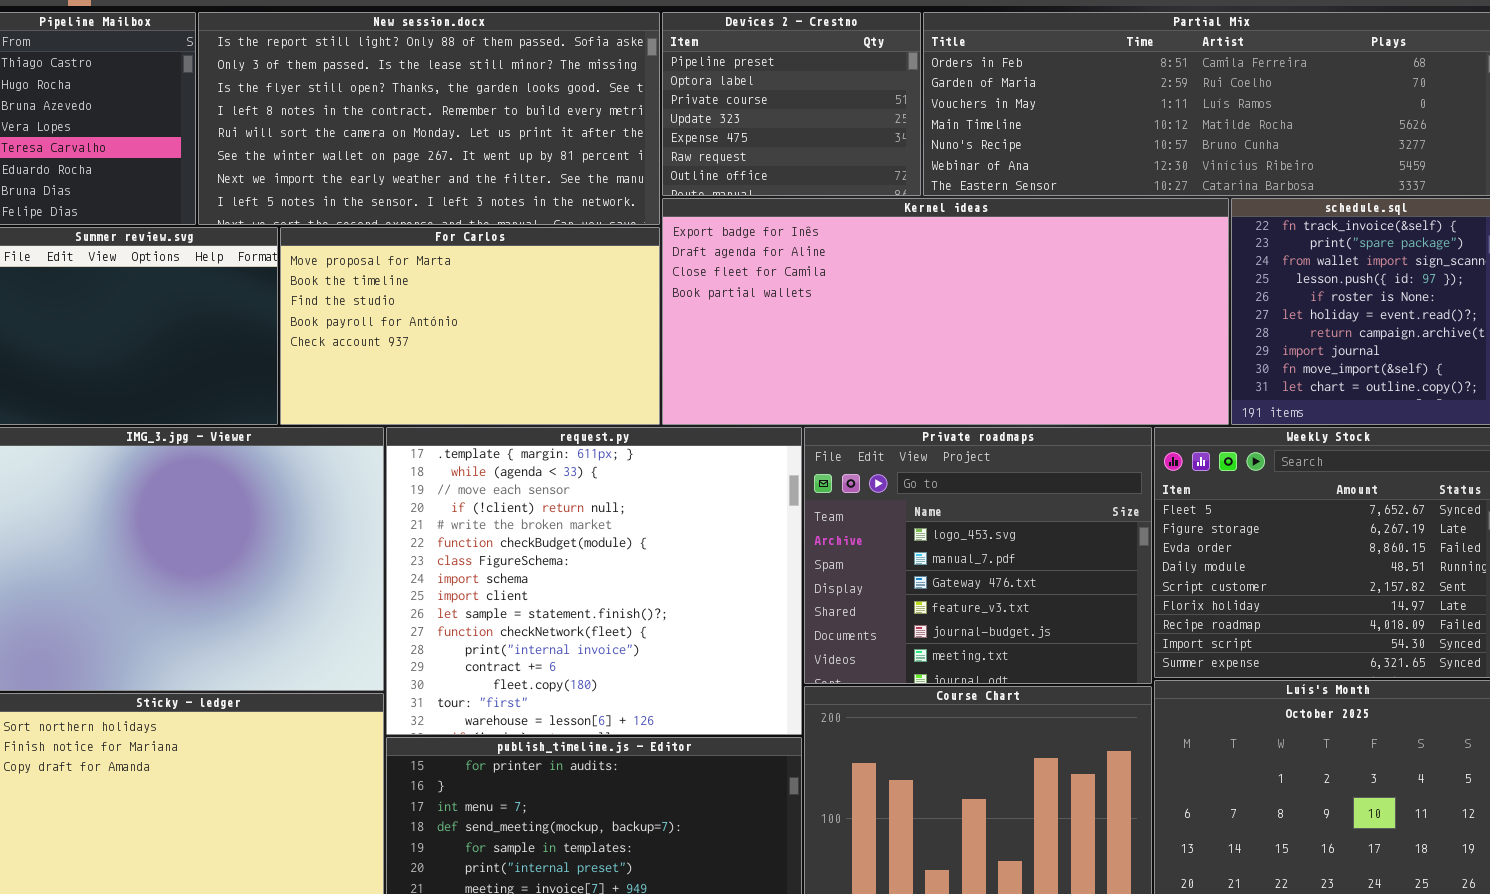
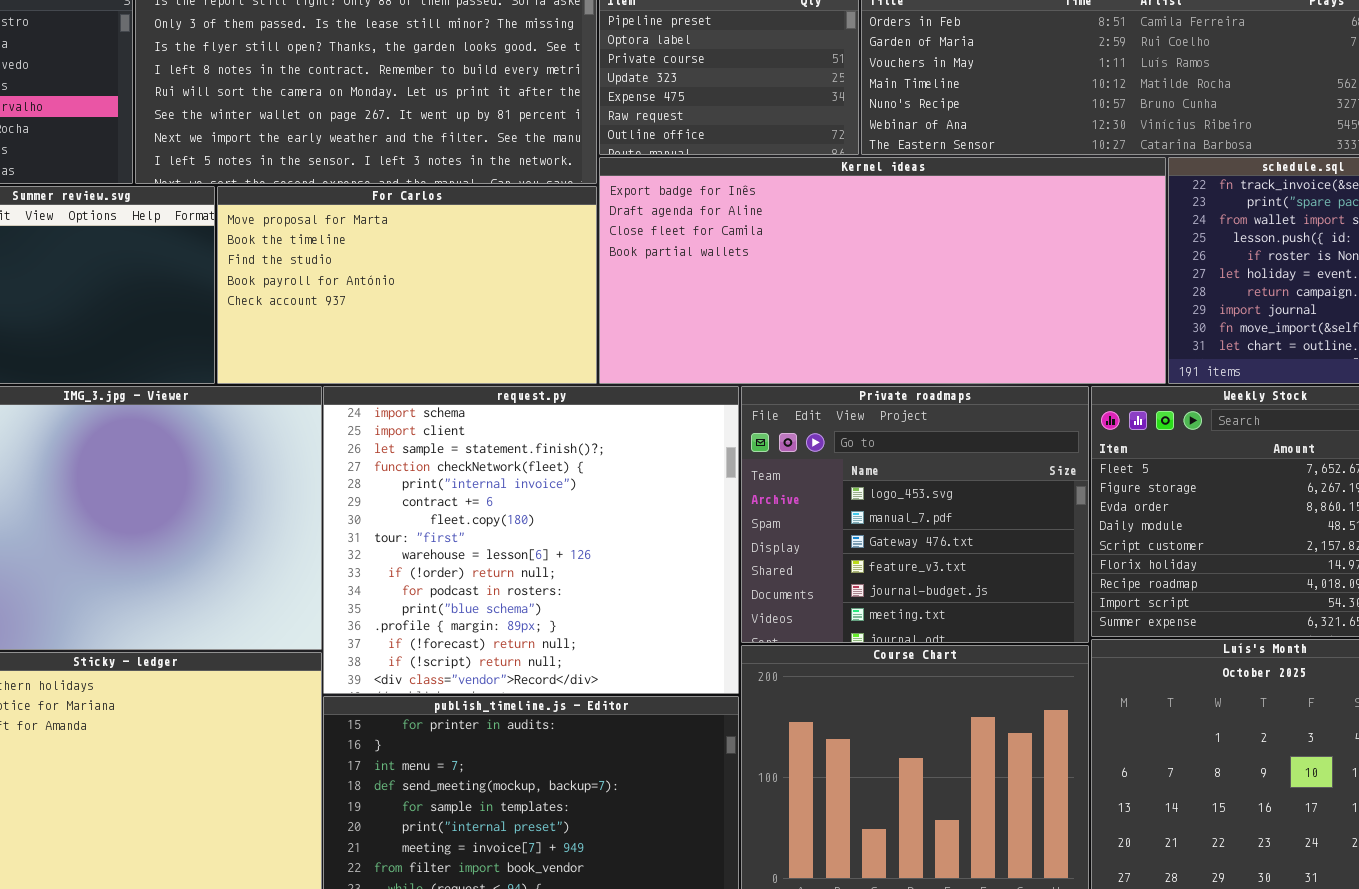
request.py: [386,427,802,735] -> [323,386,739,694], scrolled down 7 rows

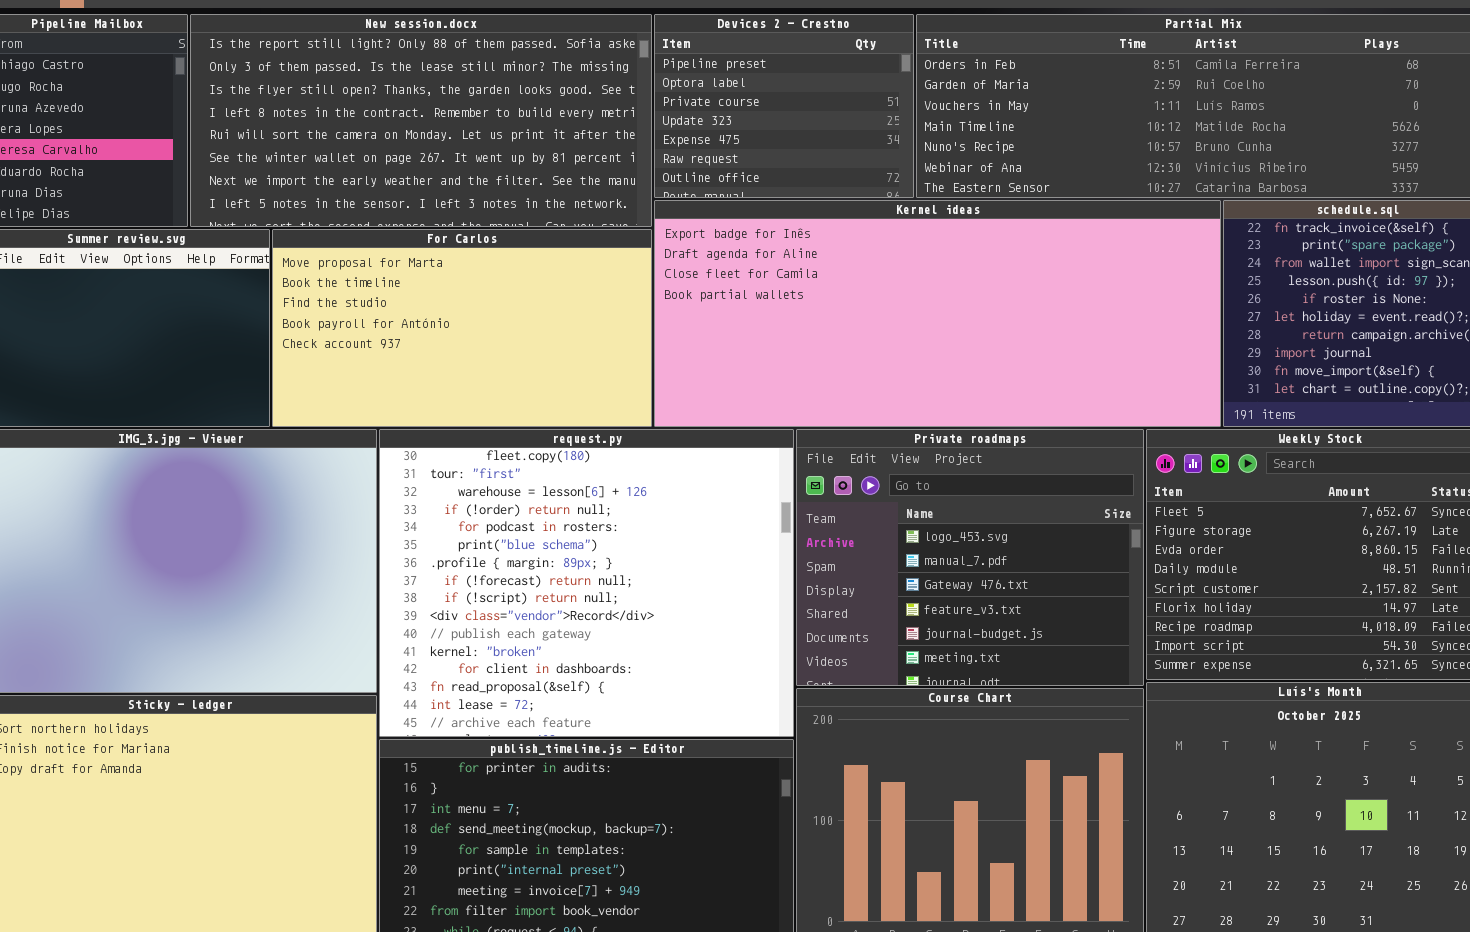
request.py: [323,386,739,694] -> [379,429,794,737], scrolled down 6 rows

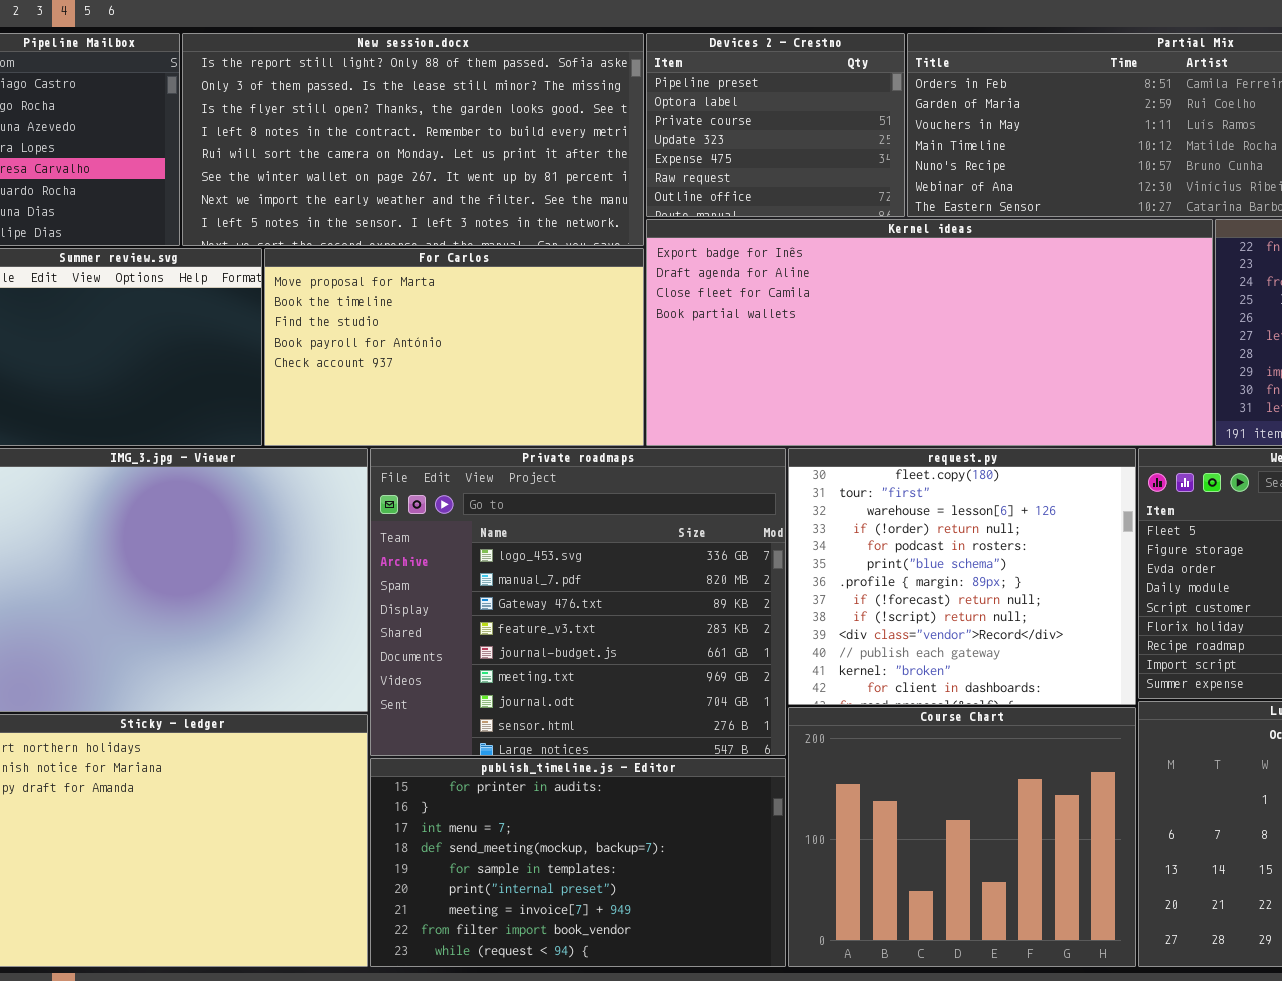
request.py: [379,429,794,737] -> [788,448,1136,705], moved, resized
Private roadmaps: [796,429,1144,686] -> [370,448,786,756], moved, resized

